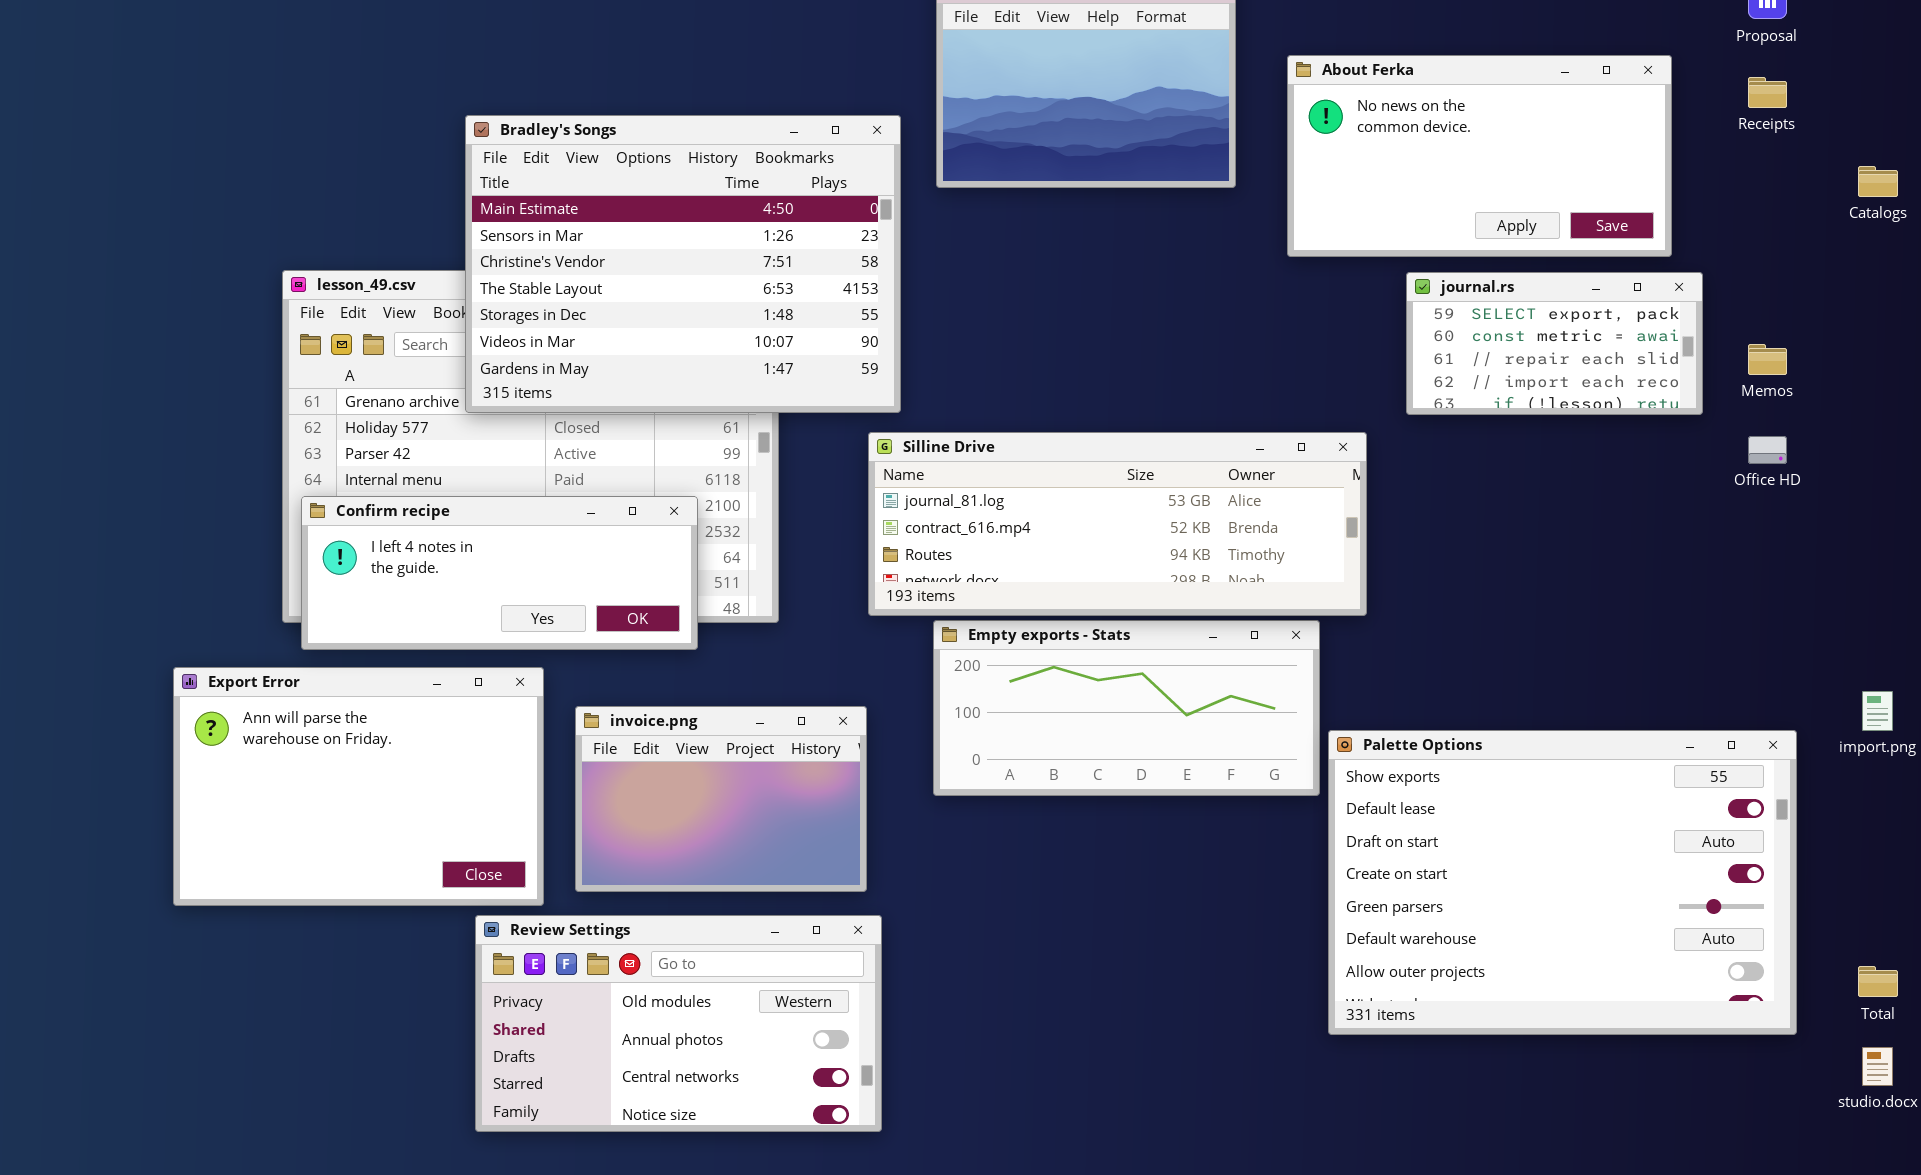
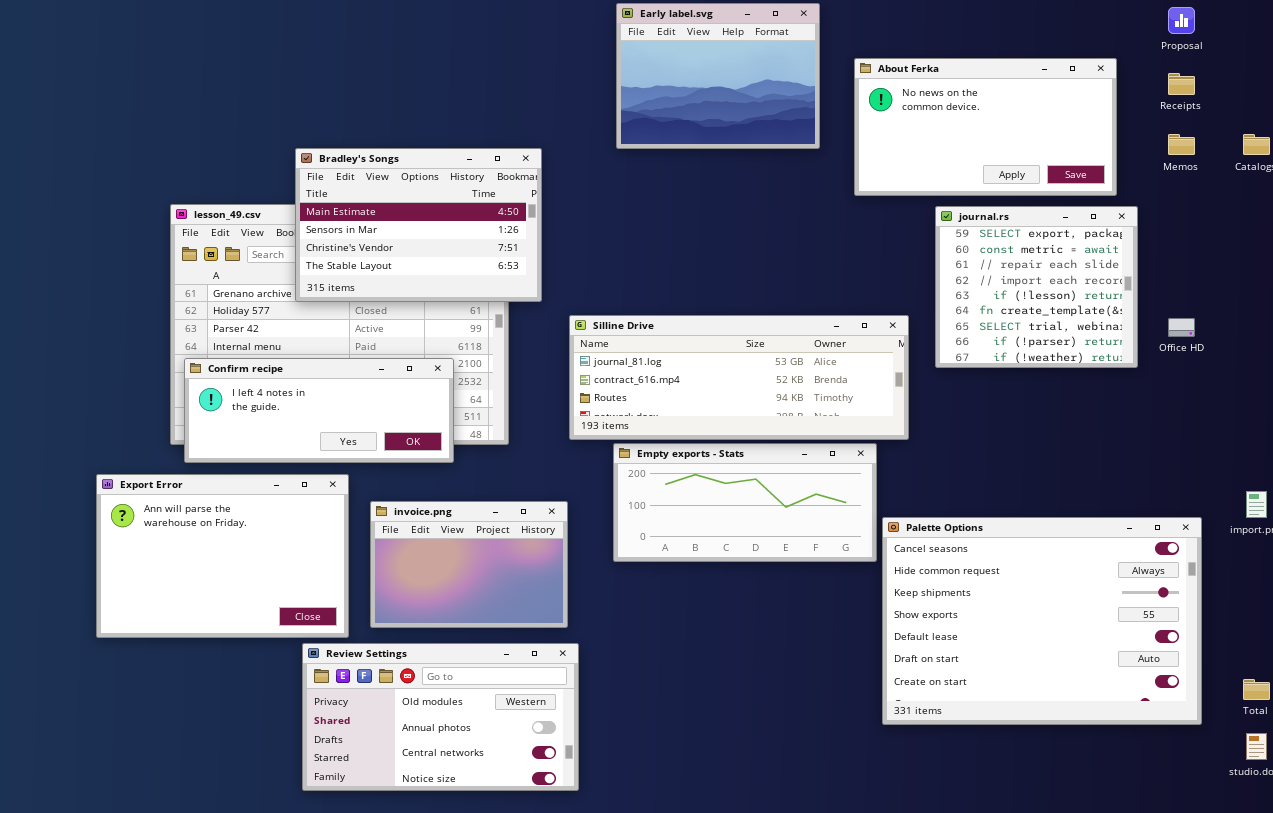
Bradley's Songs: [465,115,901,413] -> [295,148,542,302], resized
journal.rs: [1406,272,1703,415] -> [935,206,1138,368], resized
Memos: [1748,344,1787,375] -> [1168,134,1195,155], moved
Palette Options: [1328,730,1797,1035] -> [882,517,1202,725], scrolled up 3 rows

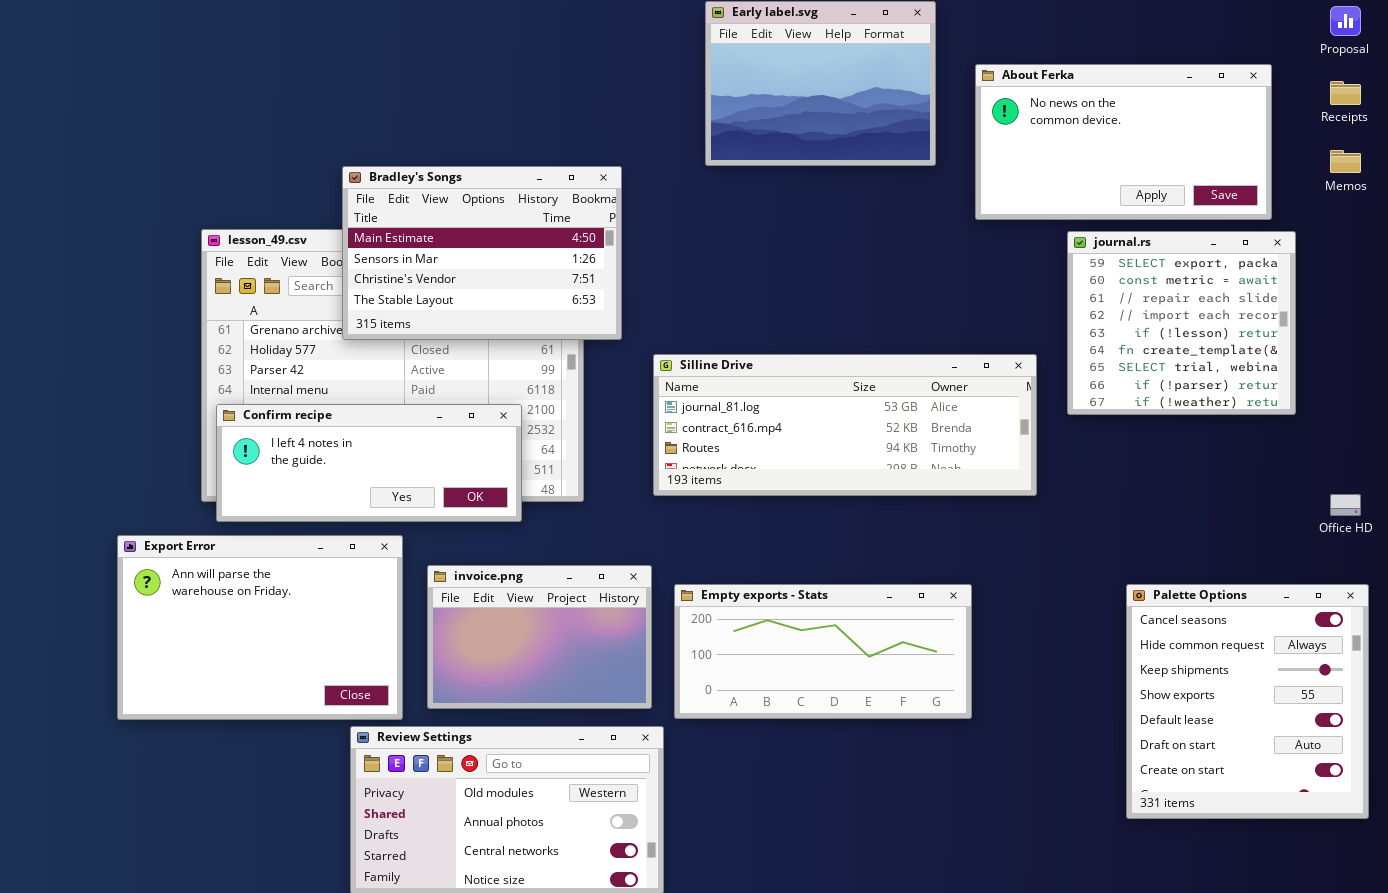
Office HD: [1168,318,1195,337] -> [1330,494,1361,516], moved
Empty exports - Stats: [613,443,877,562] -> [674,584,972,719], moved
Palette Options: [882,517,1202,725] -> [1126,584,1369,819], resized

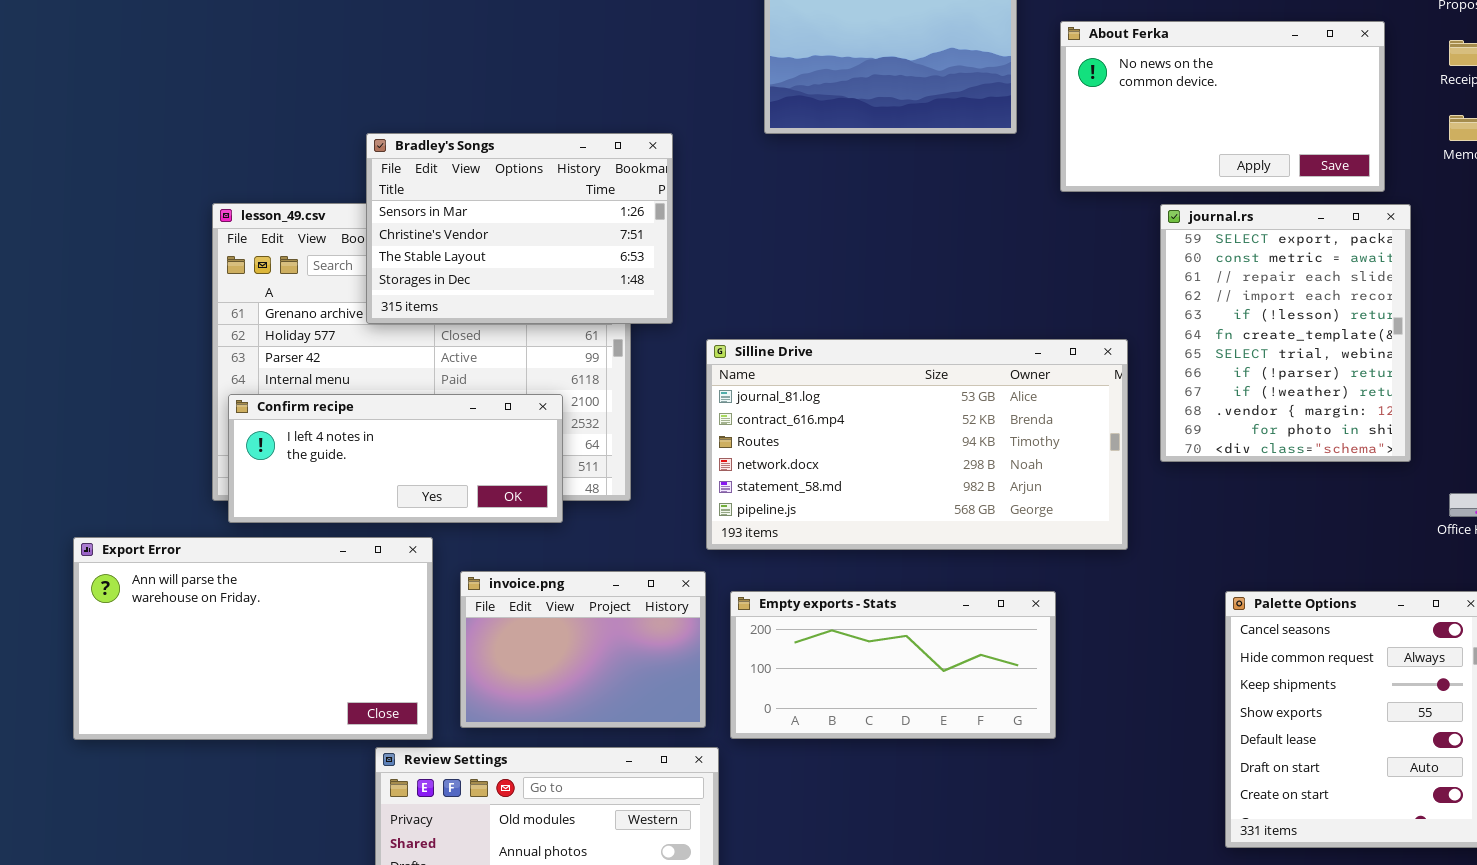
Bradley's Songs: [342,166,622,340] -> [366,133,673,324], scrolled down 1 row
journal.rs: [1067,231,1296,415] -> [1160,204,1411,462], resized
Silline Drive: [653,354,1037,496] -> [706,339,1128,550], resized
Export Error: [117,535,403,720] -> [73,537,433,740], resized

